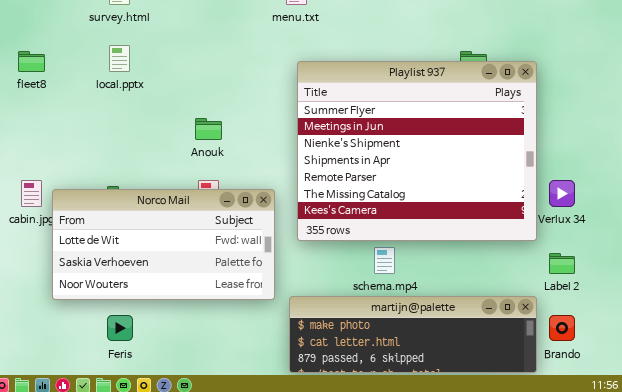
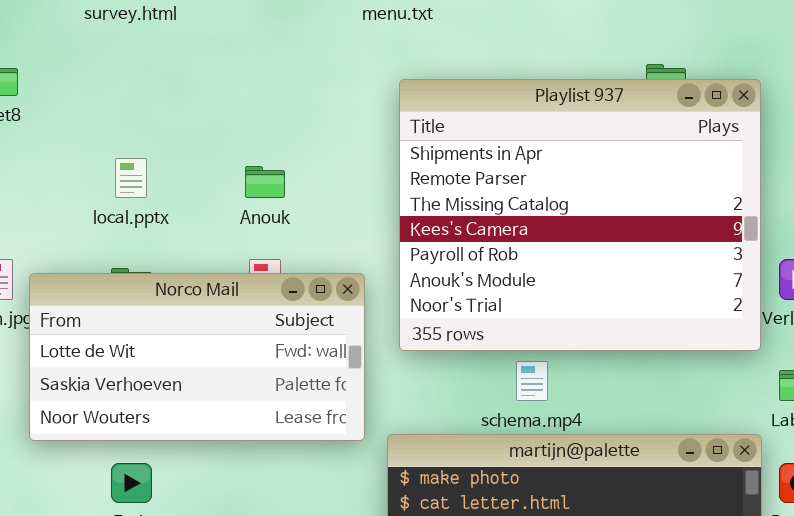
local.pptx: [109,45,130,72] -> [115,158,147,198], moved
Playlist 937: [297,61,537,241] -> [399,79,761,351], scrolled down 3 rows

